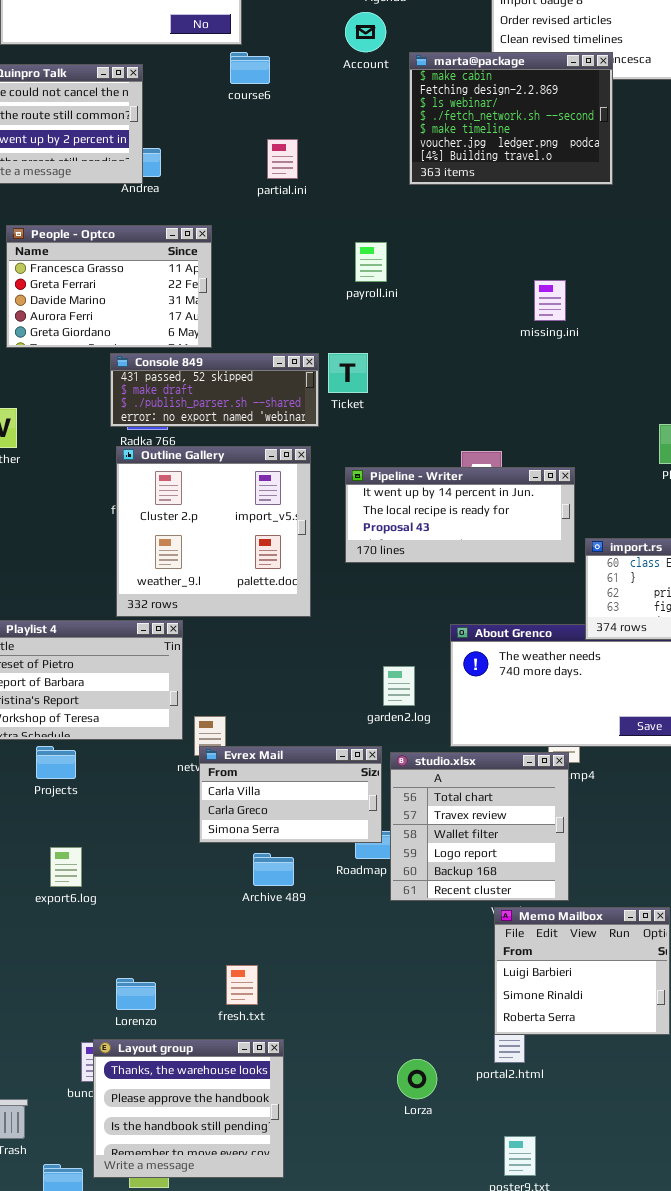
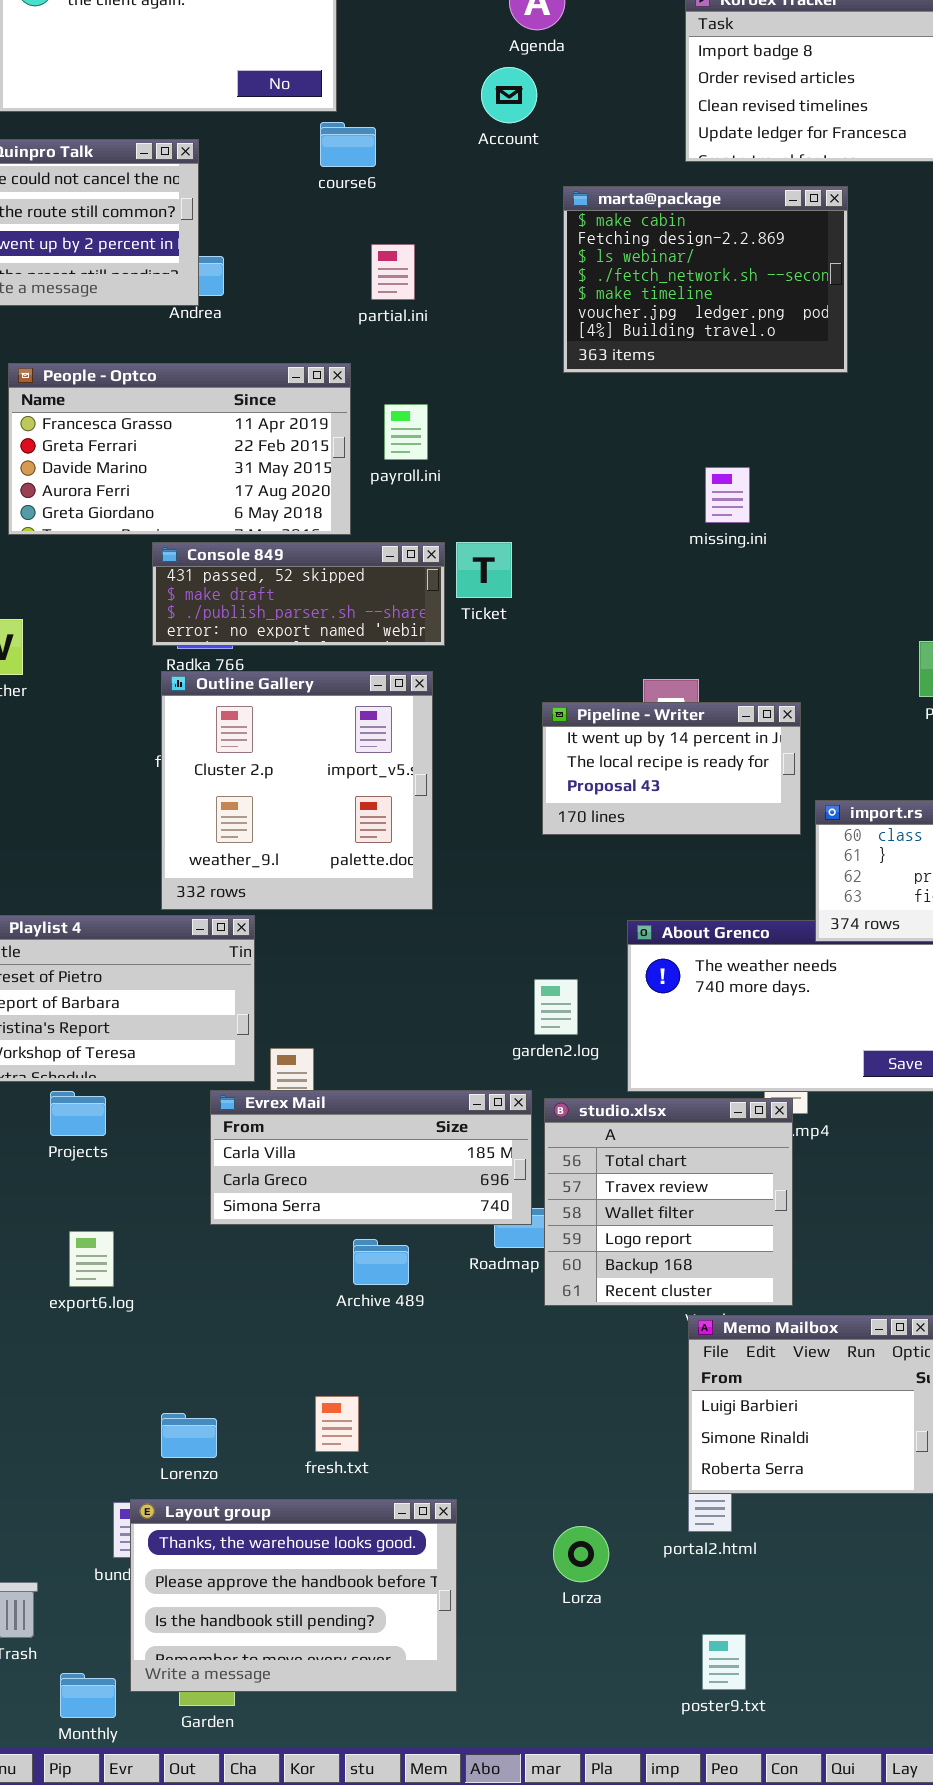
marta@package: [409,52,613,185] -> [563,186,848,373], moved
People - Optco: [6,225,212,348] -> [8,363,351,535], resized
payroll.ini: [355,242,387,282] -> [384,404,428,460], moved
missing.ini: [534,280,566,321] -> [705,467,750,523], moved
Pipeline - Writer: [345,467,575,563] -> [542,702,801,835], resized
Evrex Mail: [199,746,382,843] -> [210,1090,532,1225], resized
Layout group: [93,1039,284,1178] -> [130,1499,457,1692], resized

